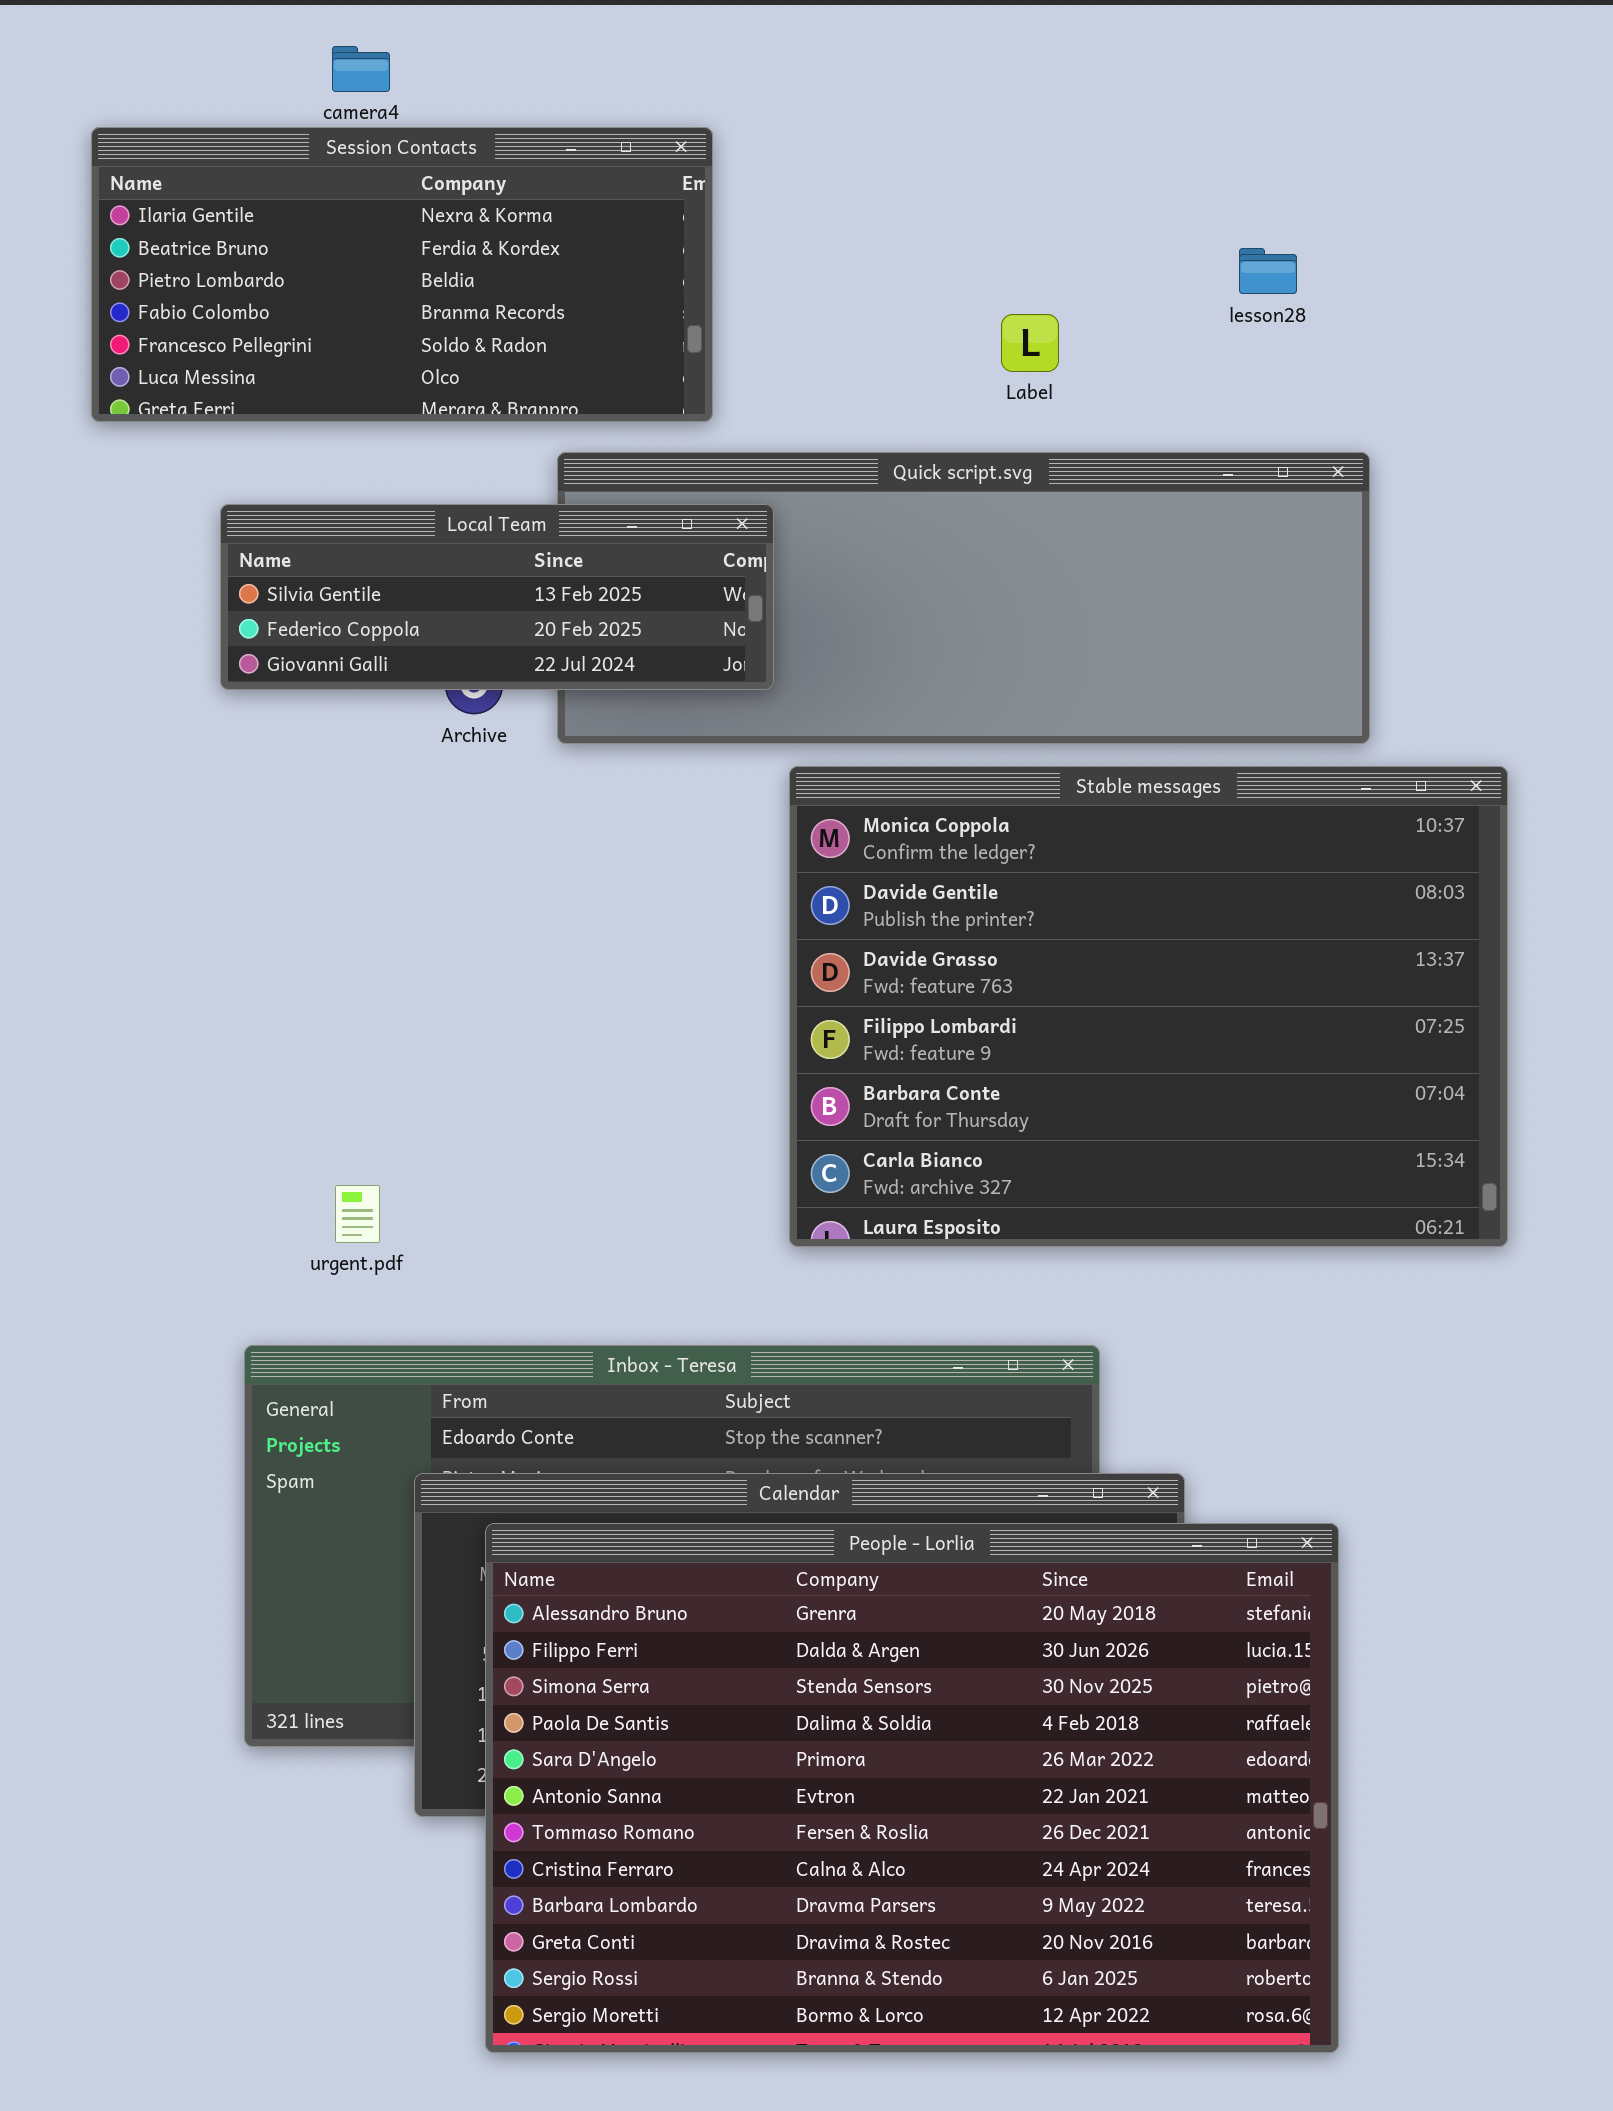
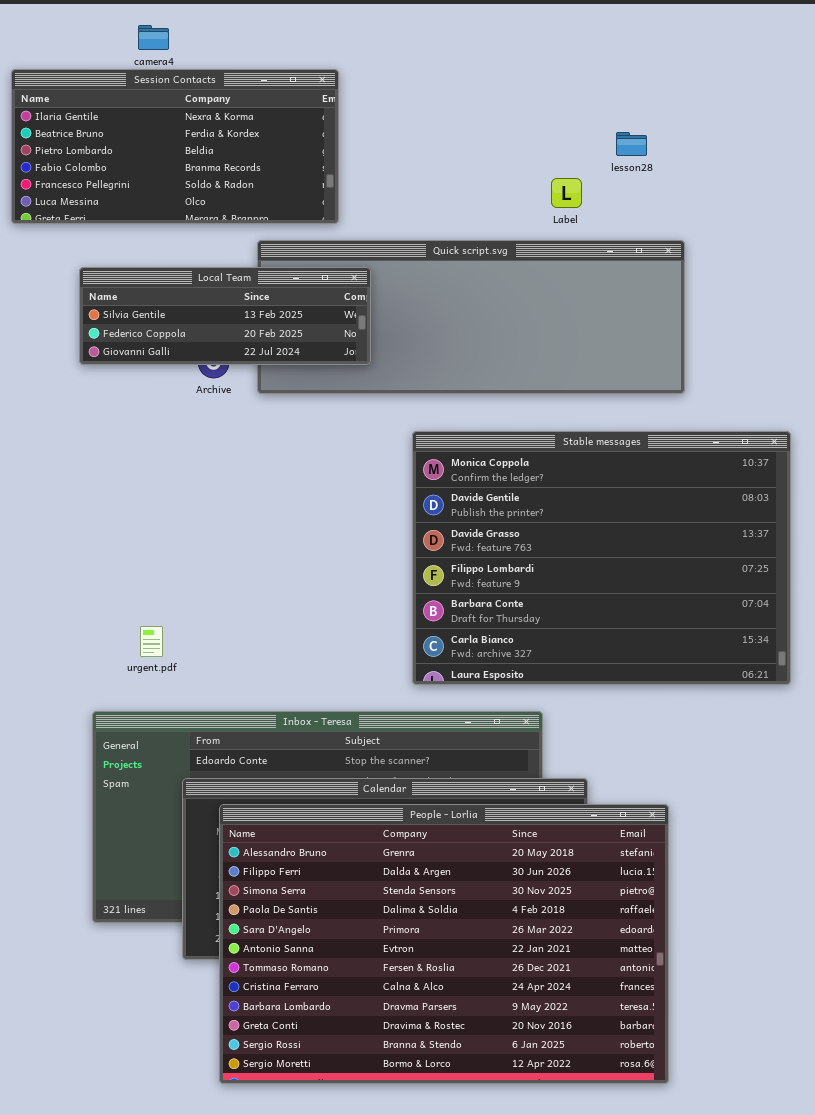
Label: [1001,314,1059,372] -> [551,178,582,208], moved
Stable messages: [789,766,1508,1247] -> [412,431,791,685], moved

